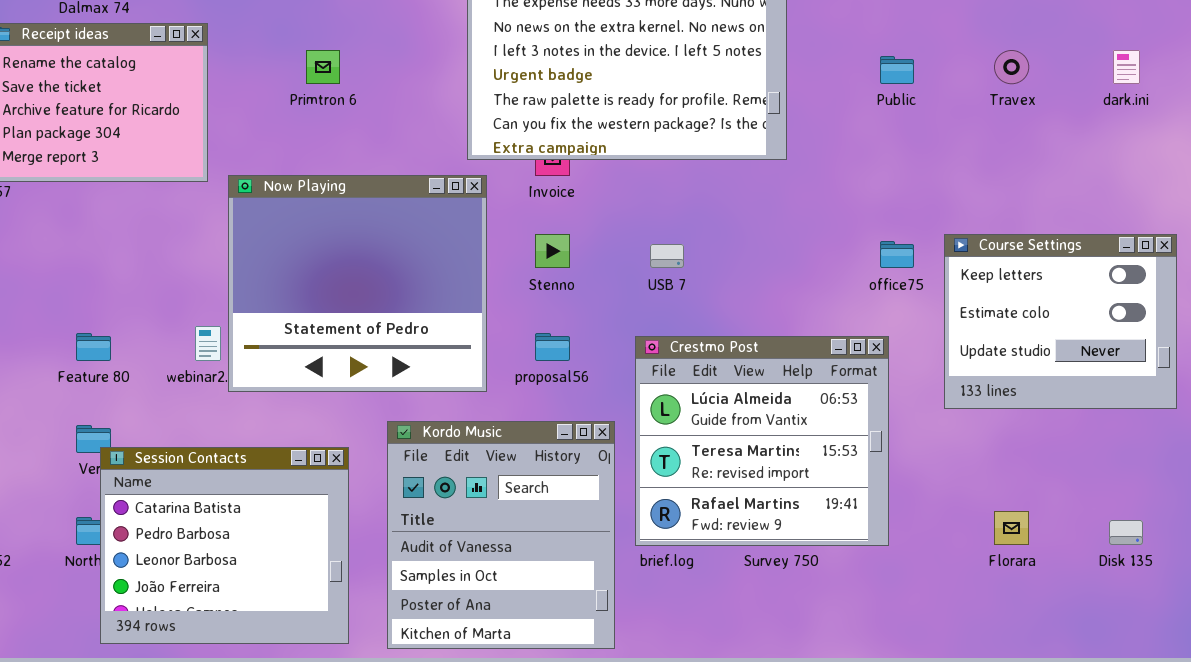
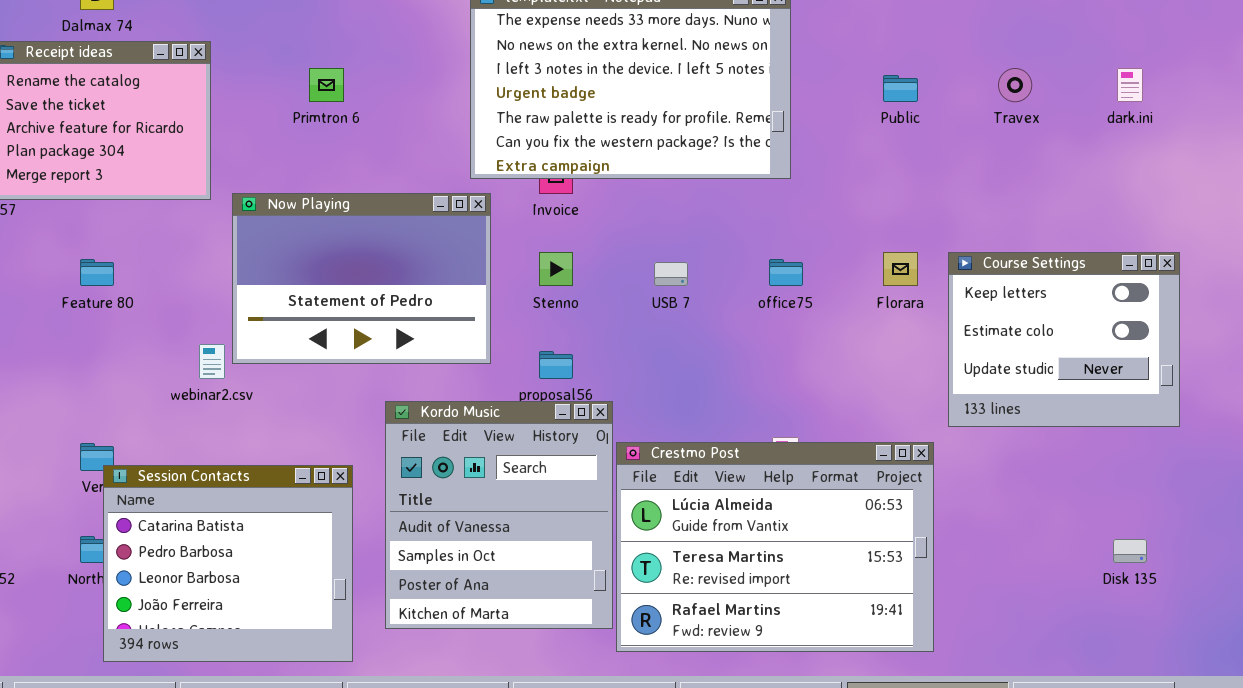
Now Playing: [228,175,487,392] -> [232,193,491,364], resized
office75: [880,241,914,268] -> [769,259,803,286], moved
Feature 80: [76,333,111,361] -> [80,259,114,286], moved
Crestmo Post: [635,336,889,546] -> [616,442,934,652], moved, resized
Kordo Music: [387,421,615,649] -> [385,401,613,629], moved
Florara: [994,511,1029,545] -> [883,252,918,286], moved

